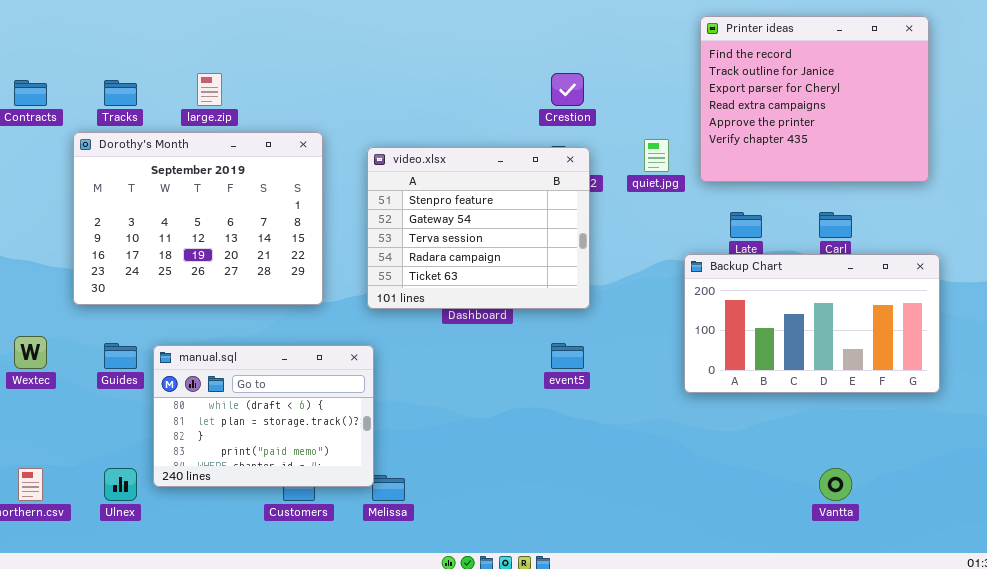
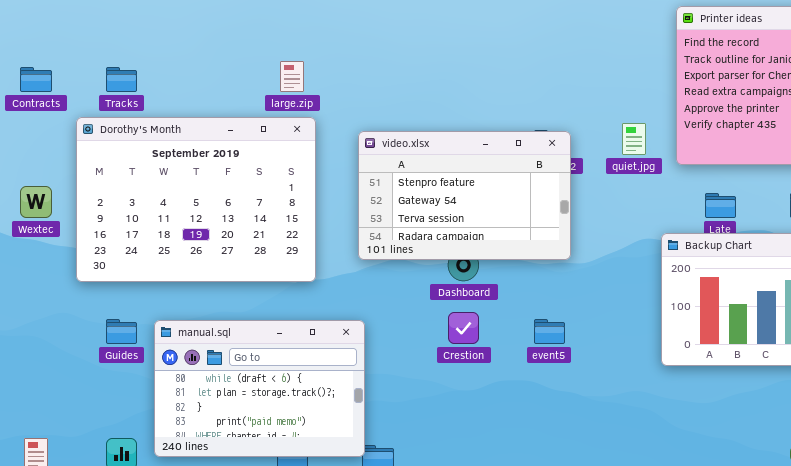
large.zip: [197,73,222,106] -> [280,61,304,92], moved
Crestion: [551,73,584,106] -> [448,312,479,344], moved
video.xlsx: [367,147,590,309] -> [358,131,571,260], resized
Wextec: [14,336,47,369] -> [20,186,52,218], moved

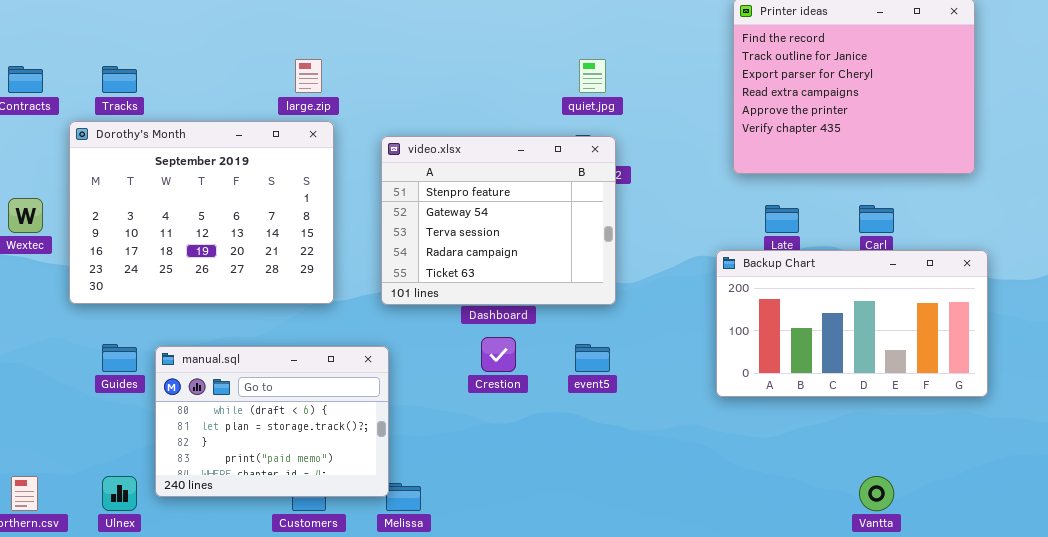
quiet.jpg: [622,123,646,155] -> [579,59,606,93], moved
video.xlsx: [358,131,571,260] -> [381,136,616,305], resized

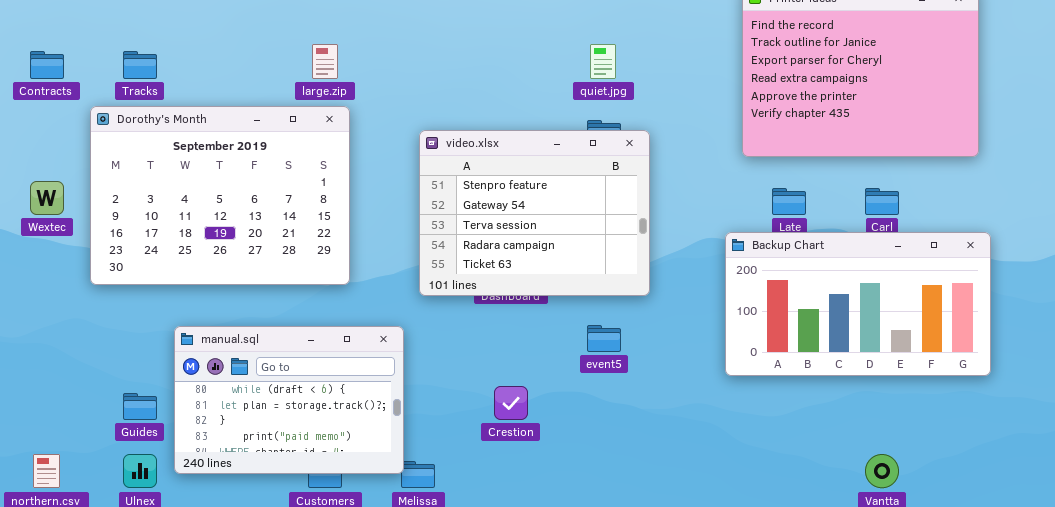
video.xlsx: [381,136,616,305] -> [419,130,650,296], moved
Crestion: [481,337,516,372] -> [494,386,528,420], moved
Guides: [102,344,137,372] -> [123,393,157,420], moved

